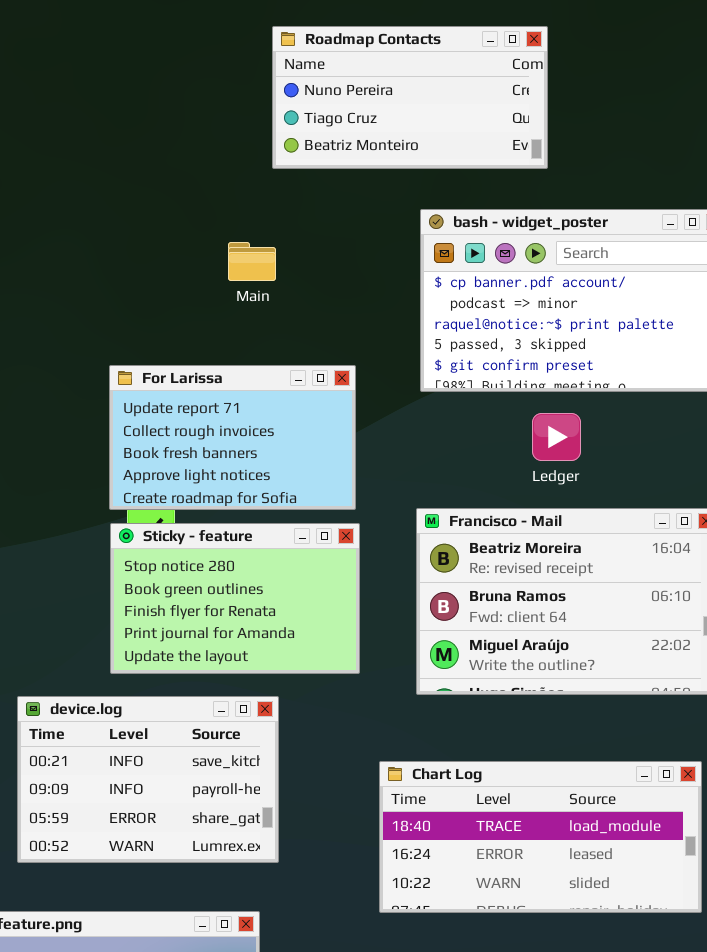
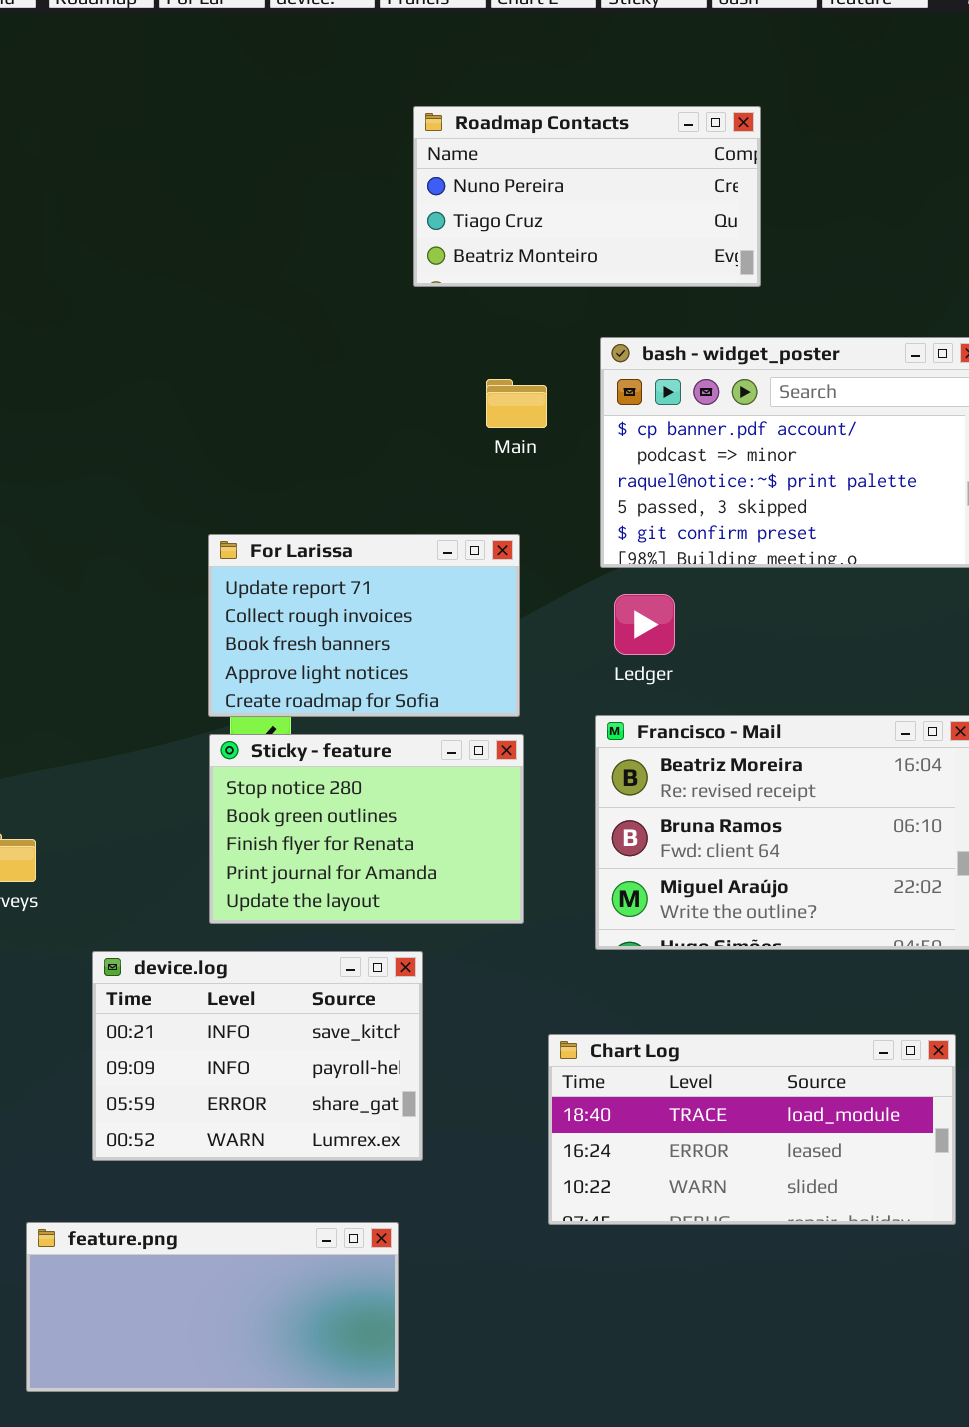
Main: [228,242,276,281] -> [486,379,547,428], moved
Ledger: [532,413,581,461] -> [614,594,675,655], moved

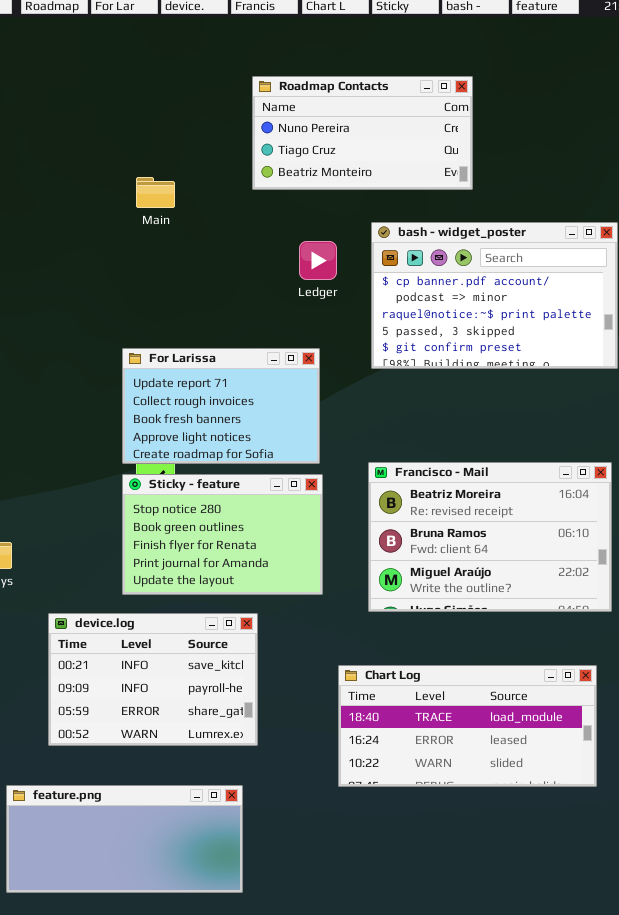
Main: [486,379,547,428] -> [136,177,175,208], moved
Ledger: [614,594,675,655] -> [299,241,337,280], moved

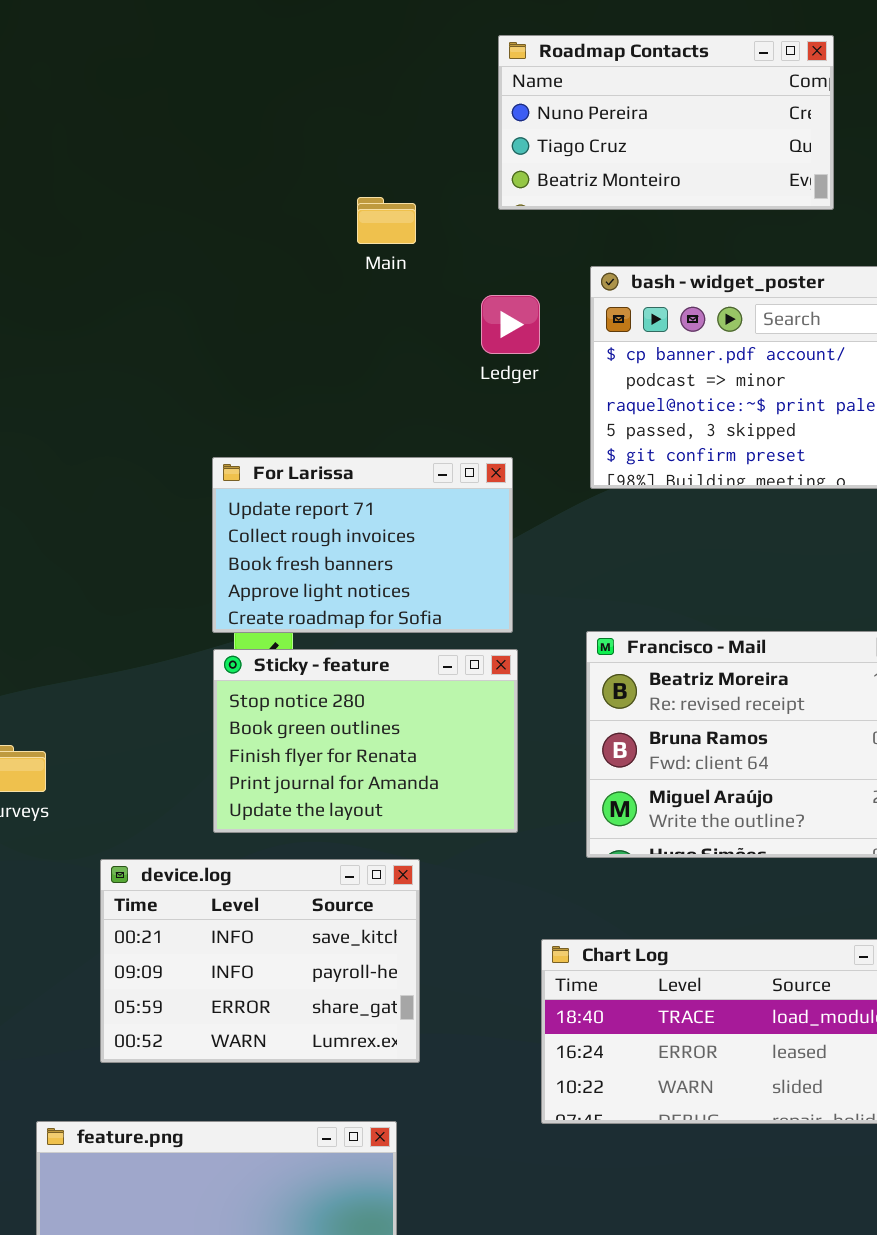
Roadmap Contacts: [252,76,473,190] -> [498,35,834,210], moved
Main: [136,177,175,208] -> [357,197,416,244], moved

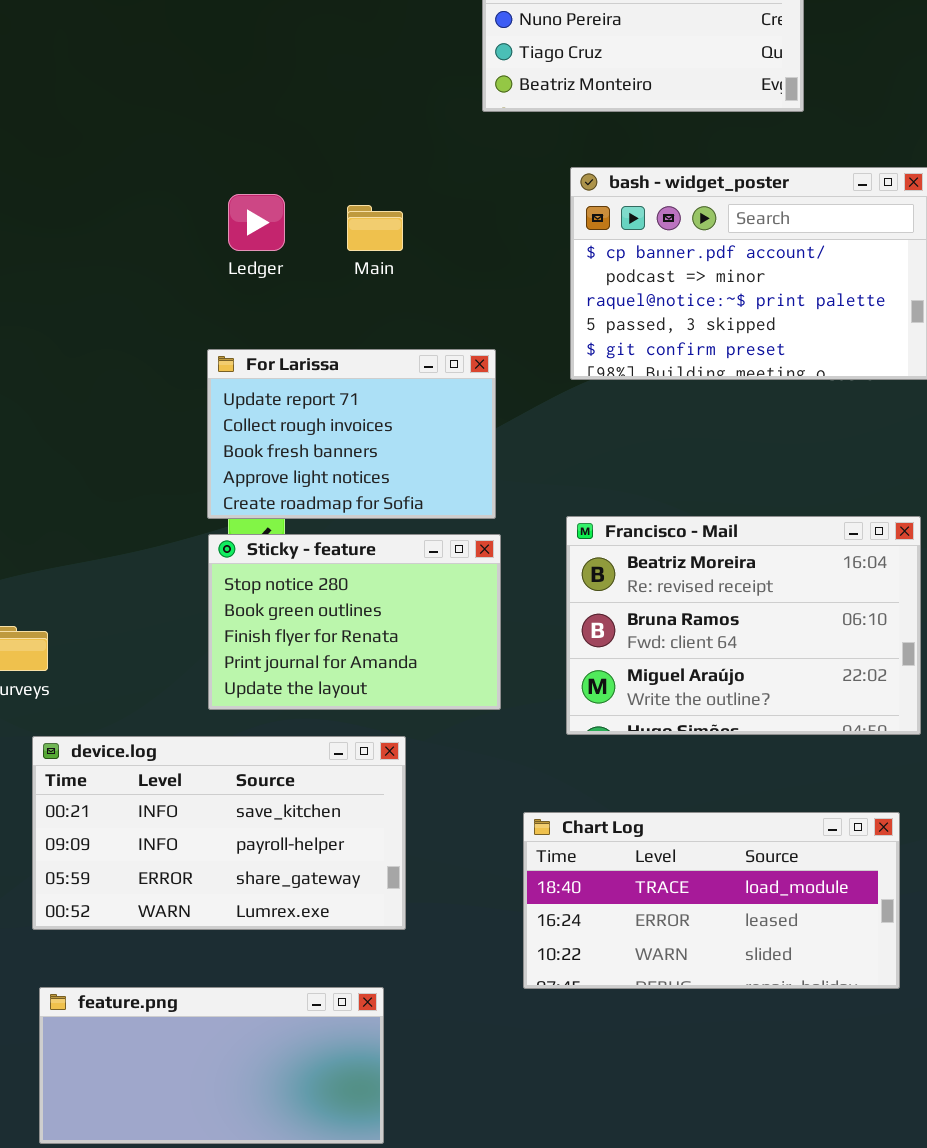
Main: [357,197,416,244] -> [347,205,403,251], moved
Ledger: [481,295,540,354] -> [228,194,285,251], moved
device.log: [100,859,420,1063] -> [32,736,406,930], resized

